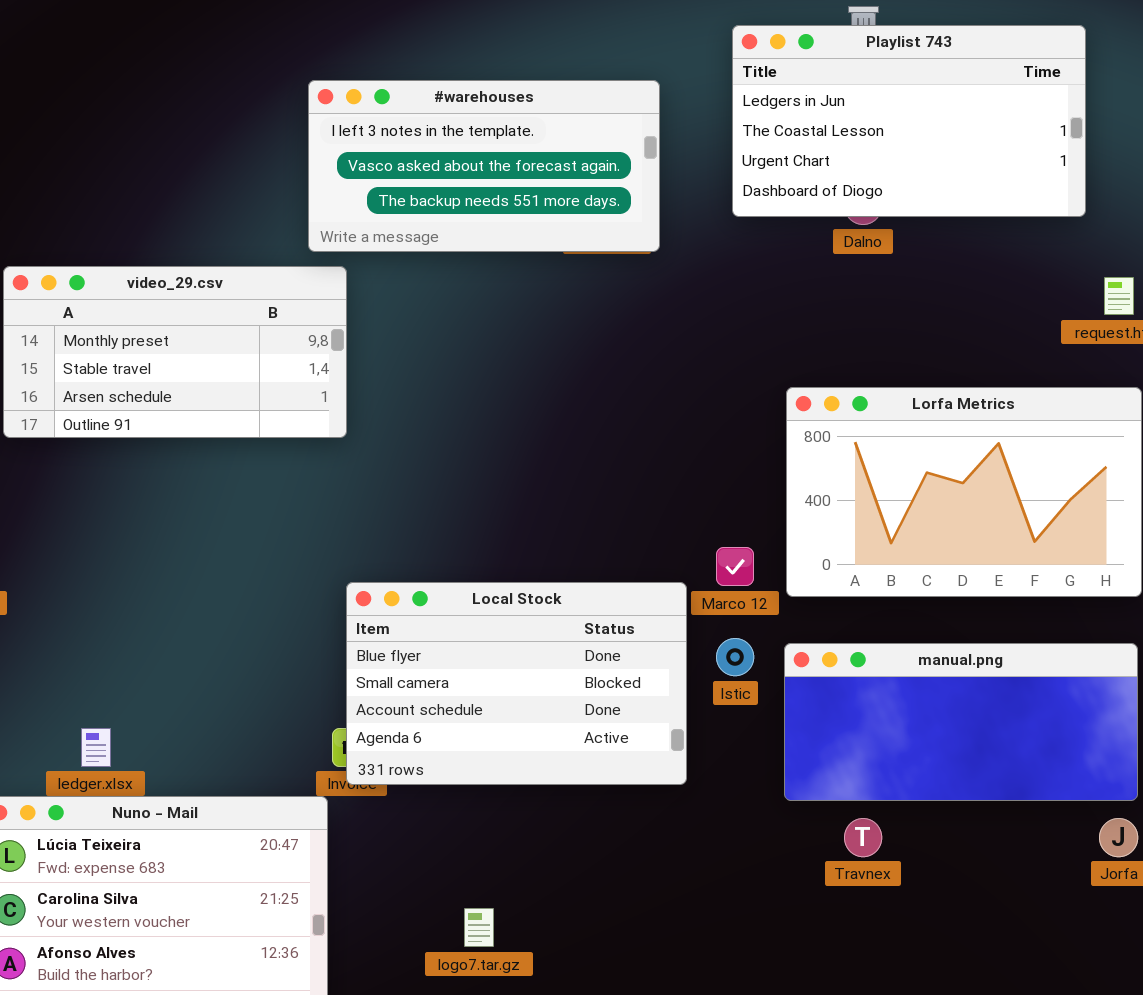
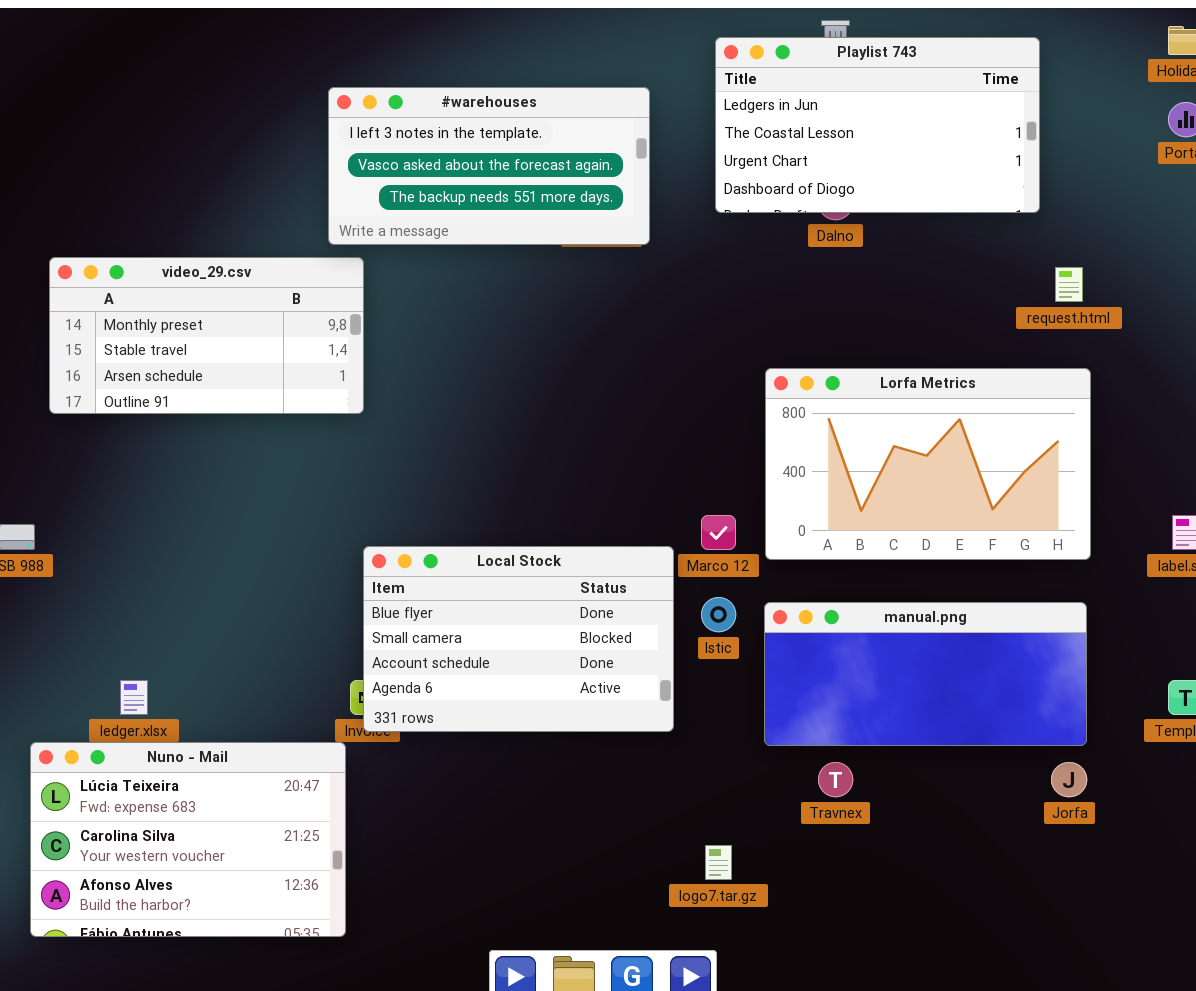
logo7.tar.gz: [464,908,494,947] -> [705,845,732,880], moved

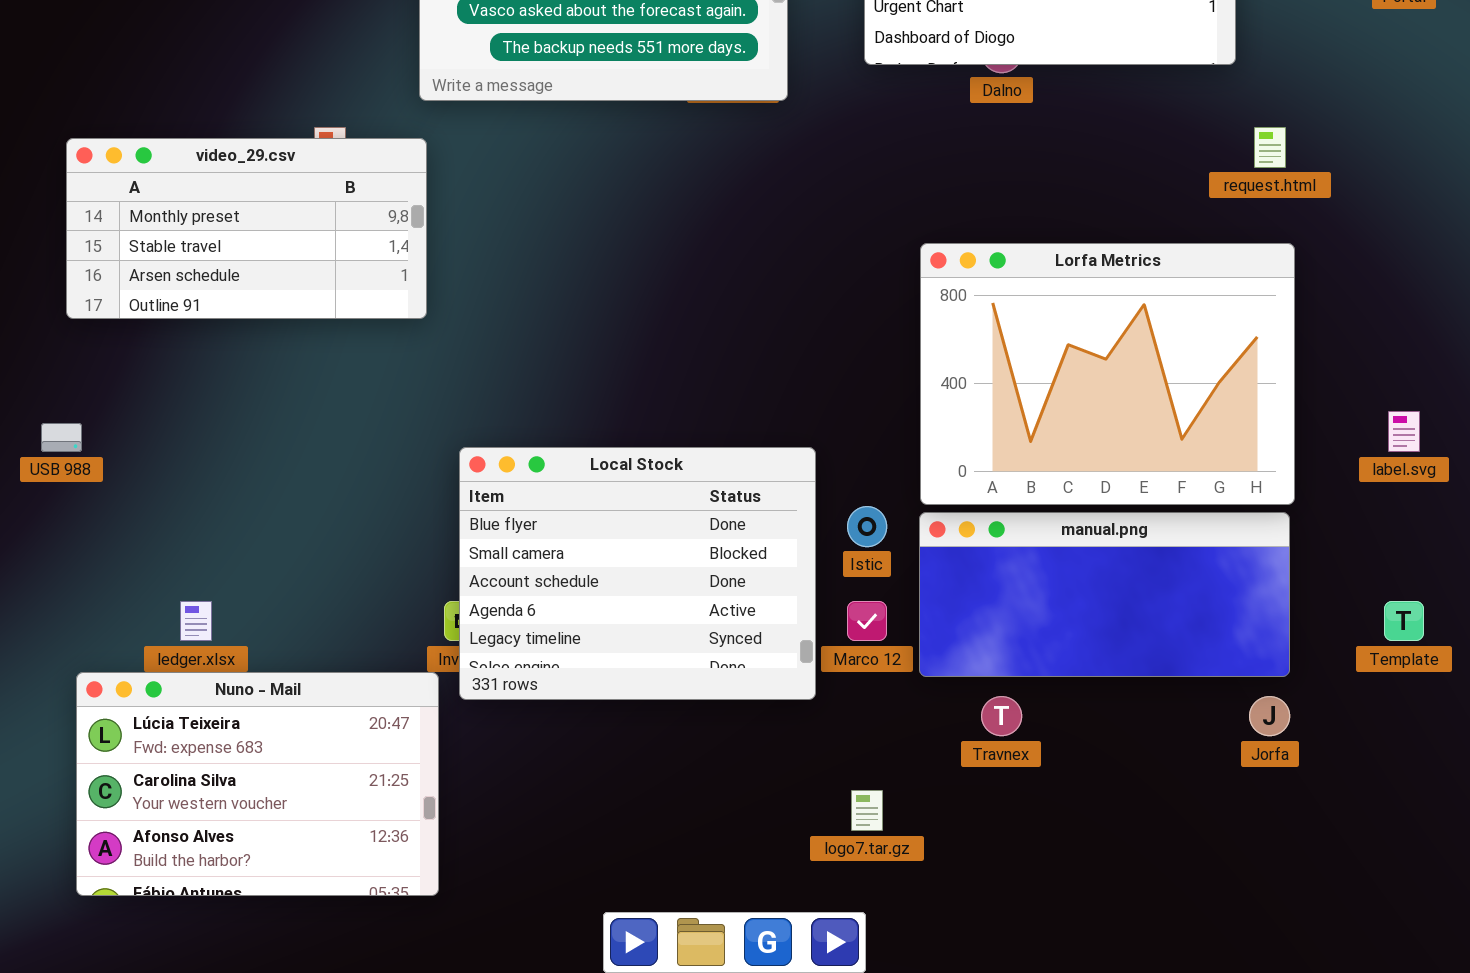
video_29.csv: [49,257,364,414] -> [66,138,427,319], moved
Lorfa Metrics: [765,368,1091,560] -> [920,243,1295,505], resized
Marco 12: [701,515,736,550] -> [847,601,887,641], moved
Local Stock: [363,546,674,732] -> [459,447,816,700], resized

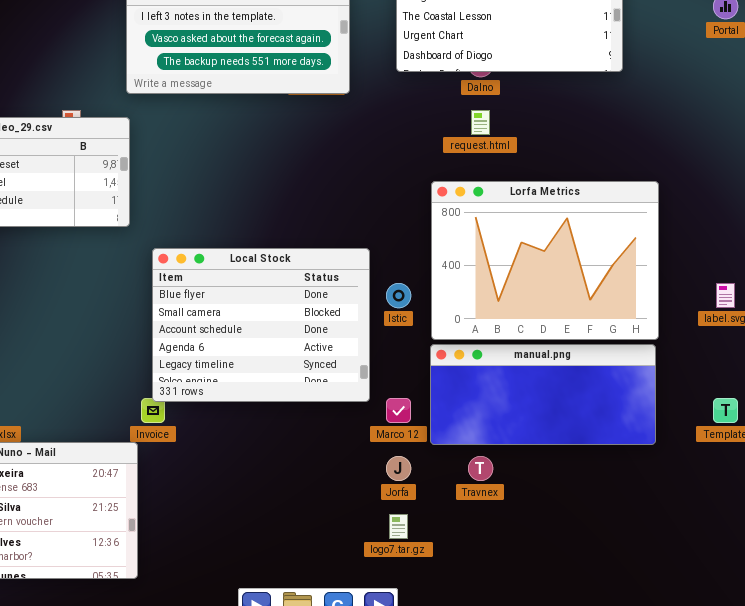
request.html: [1254,127,1286,168] -> [471,110,490,135], moved
Local Stock: [459,447,816,700] -> [152,248,370,402], moved
Istic: [847,506,887,547] -> [386,283,411,308], moved
Jorfa: [1249,696,1290,736] -> [386,456,411,481], moved

